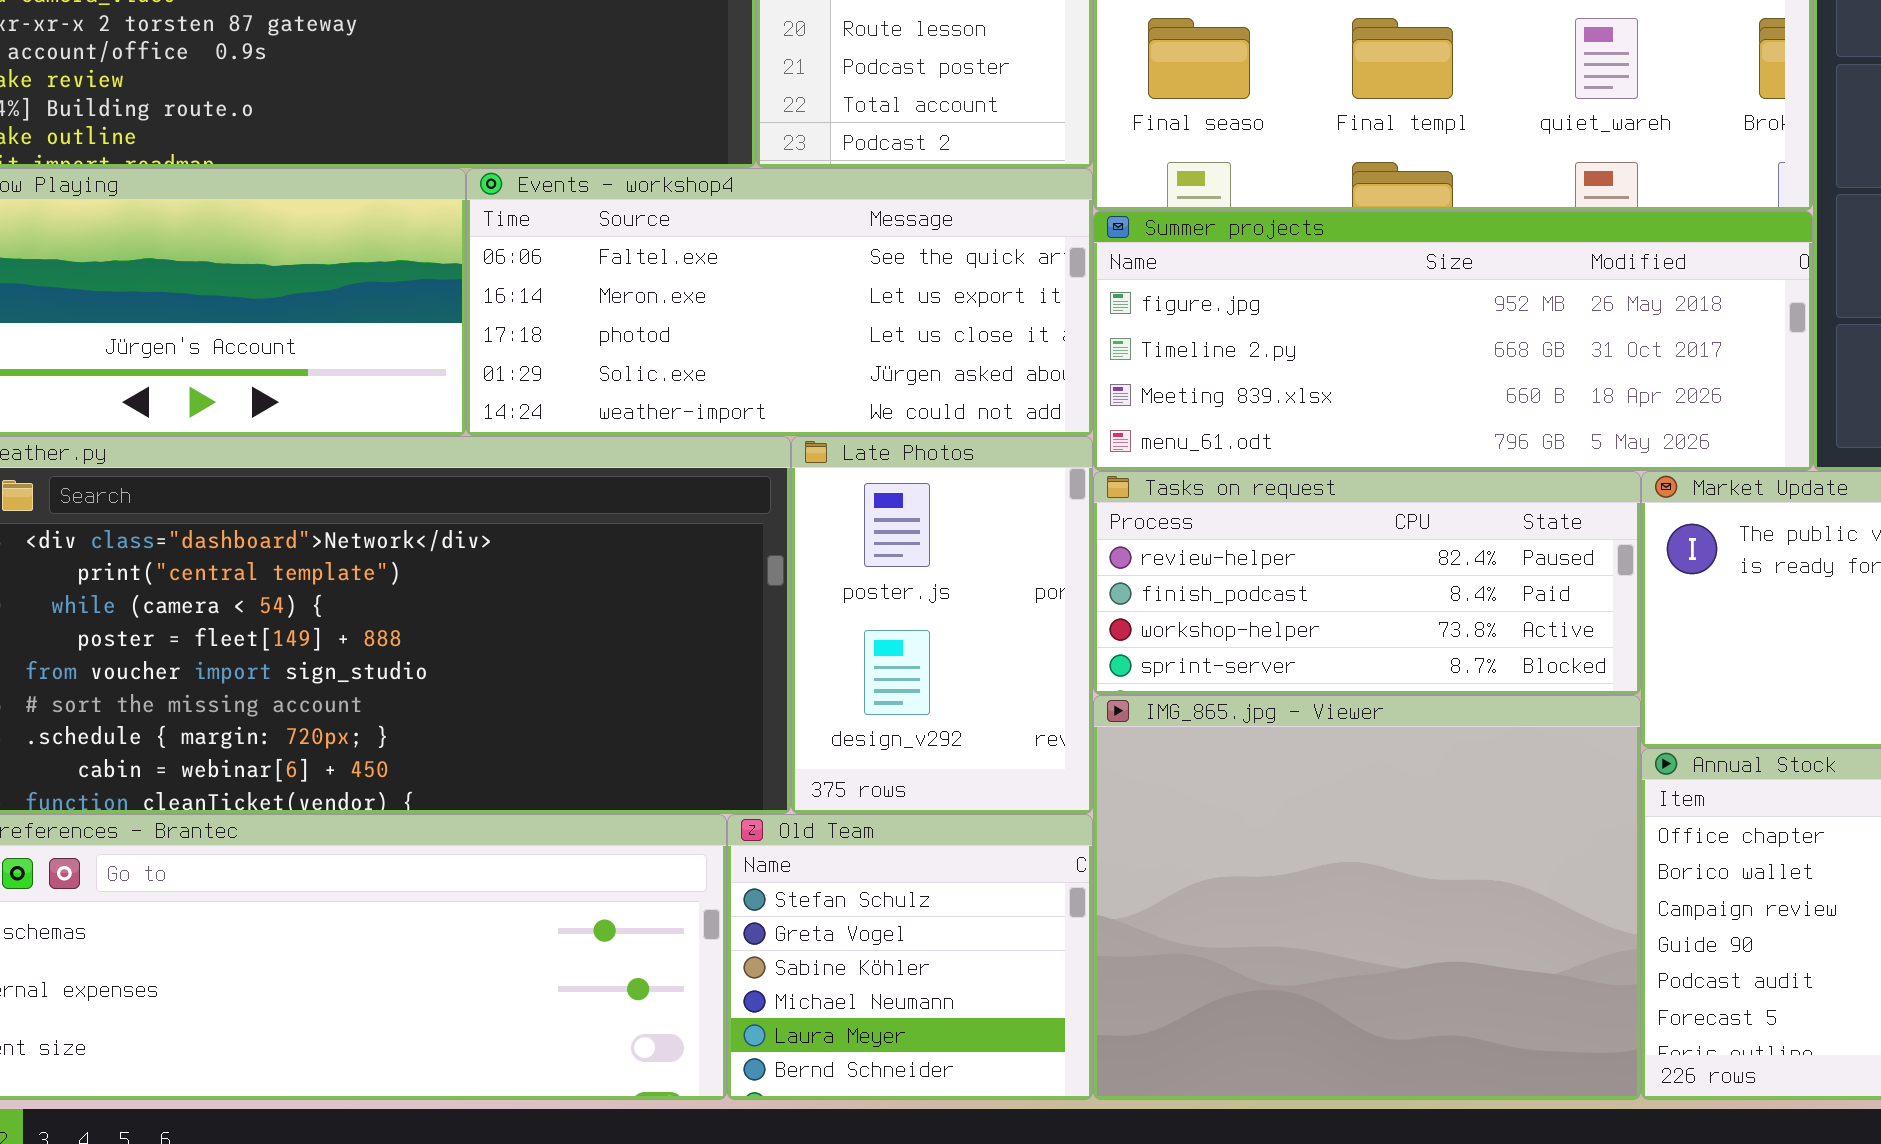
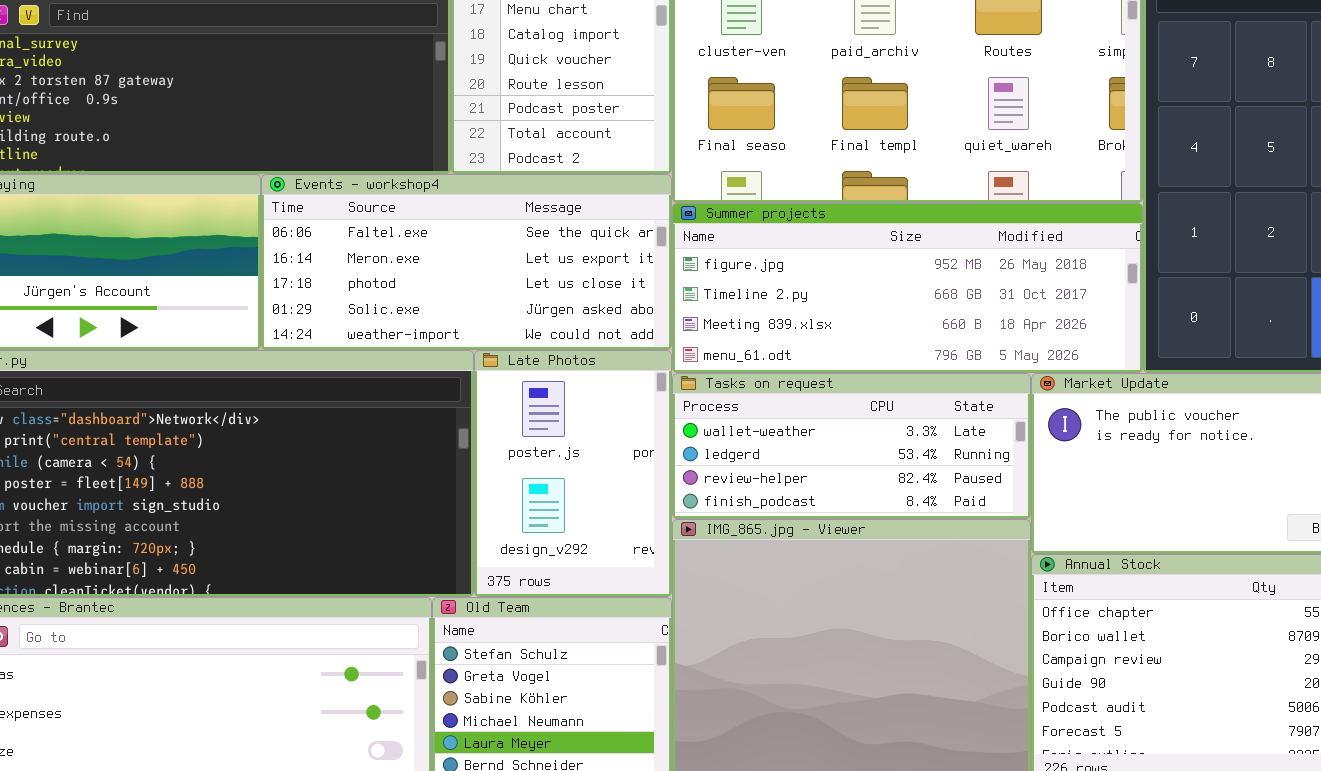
Tasks on request: [1093,471,1641,695] -> [672,373,1031,519], scrolled up 2 rows

